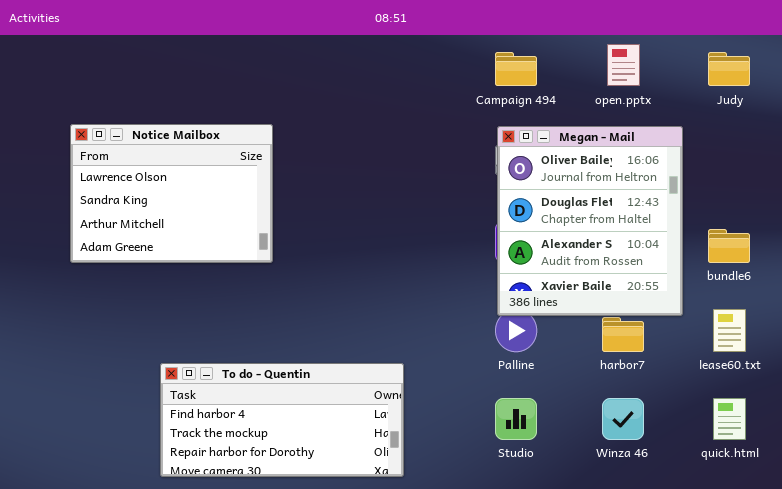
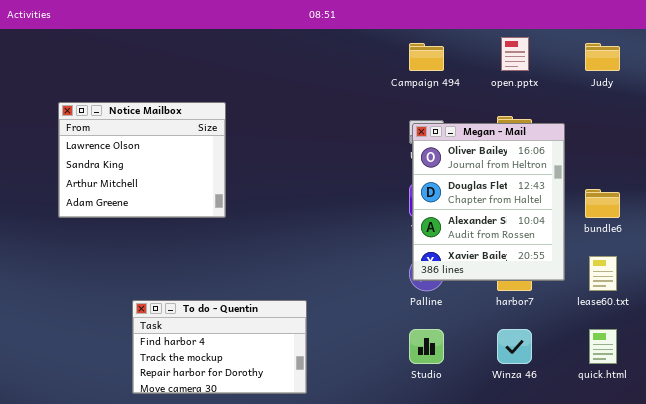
Megan - Mail: [497,126,683,316] -> [412,123,565,281], moved
To do - Quentin: [160,363,404,477] -> [132,300,307,394], resized

